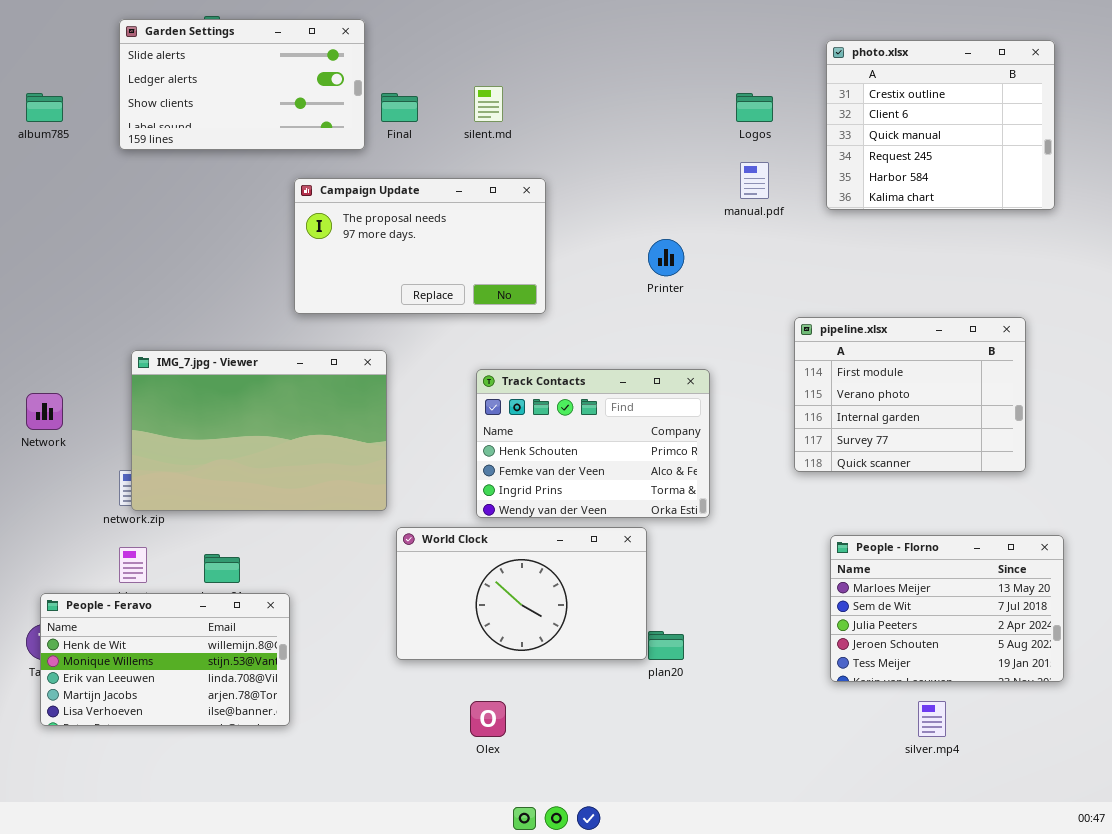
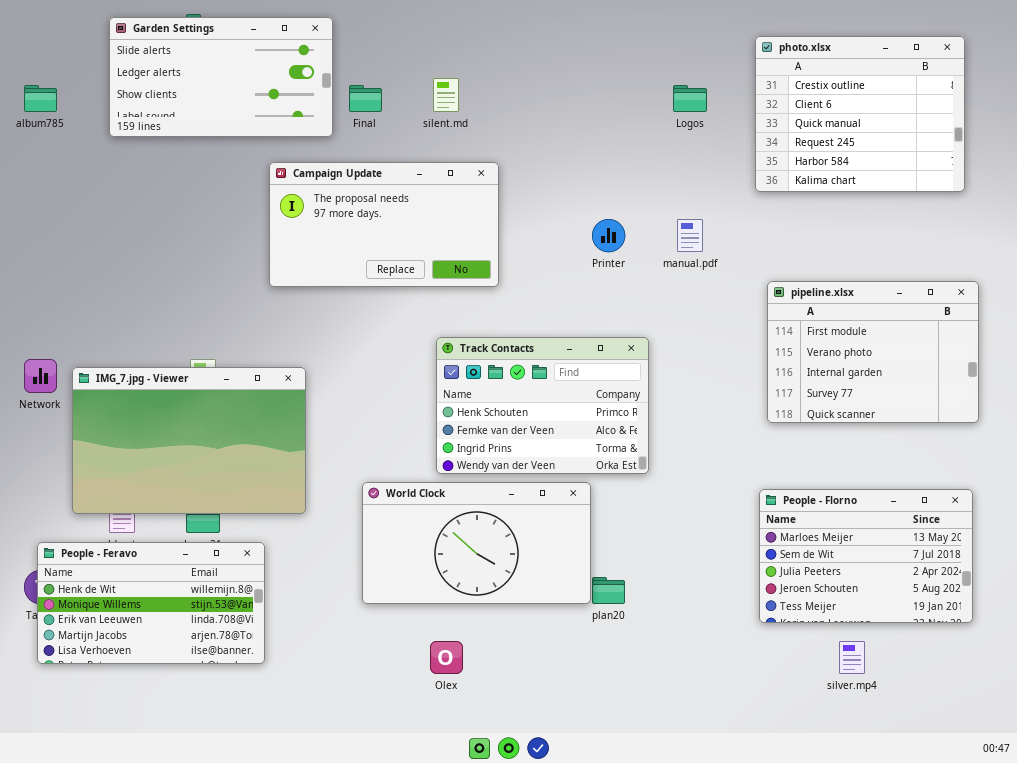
manual.pdf: [740,162,769,199] -> [677,219,703,252], moved
pipeline.xlsx: [794,317,1026,472] -> [767,281,979,423], moved
IMG_7.jpg - Viewer: [131,350,387,511] -> [72,367,306,514], moved

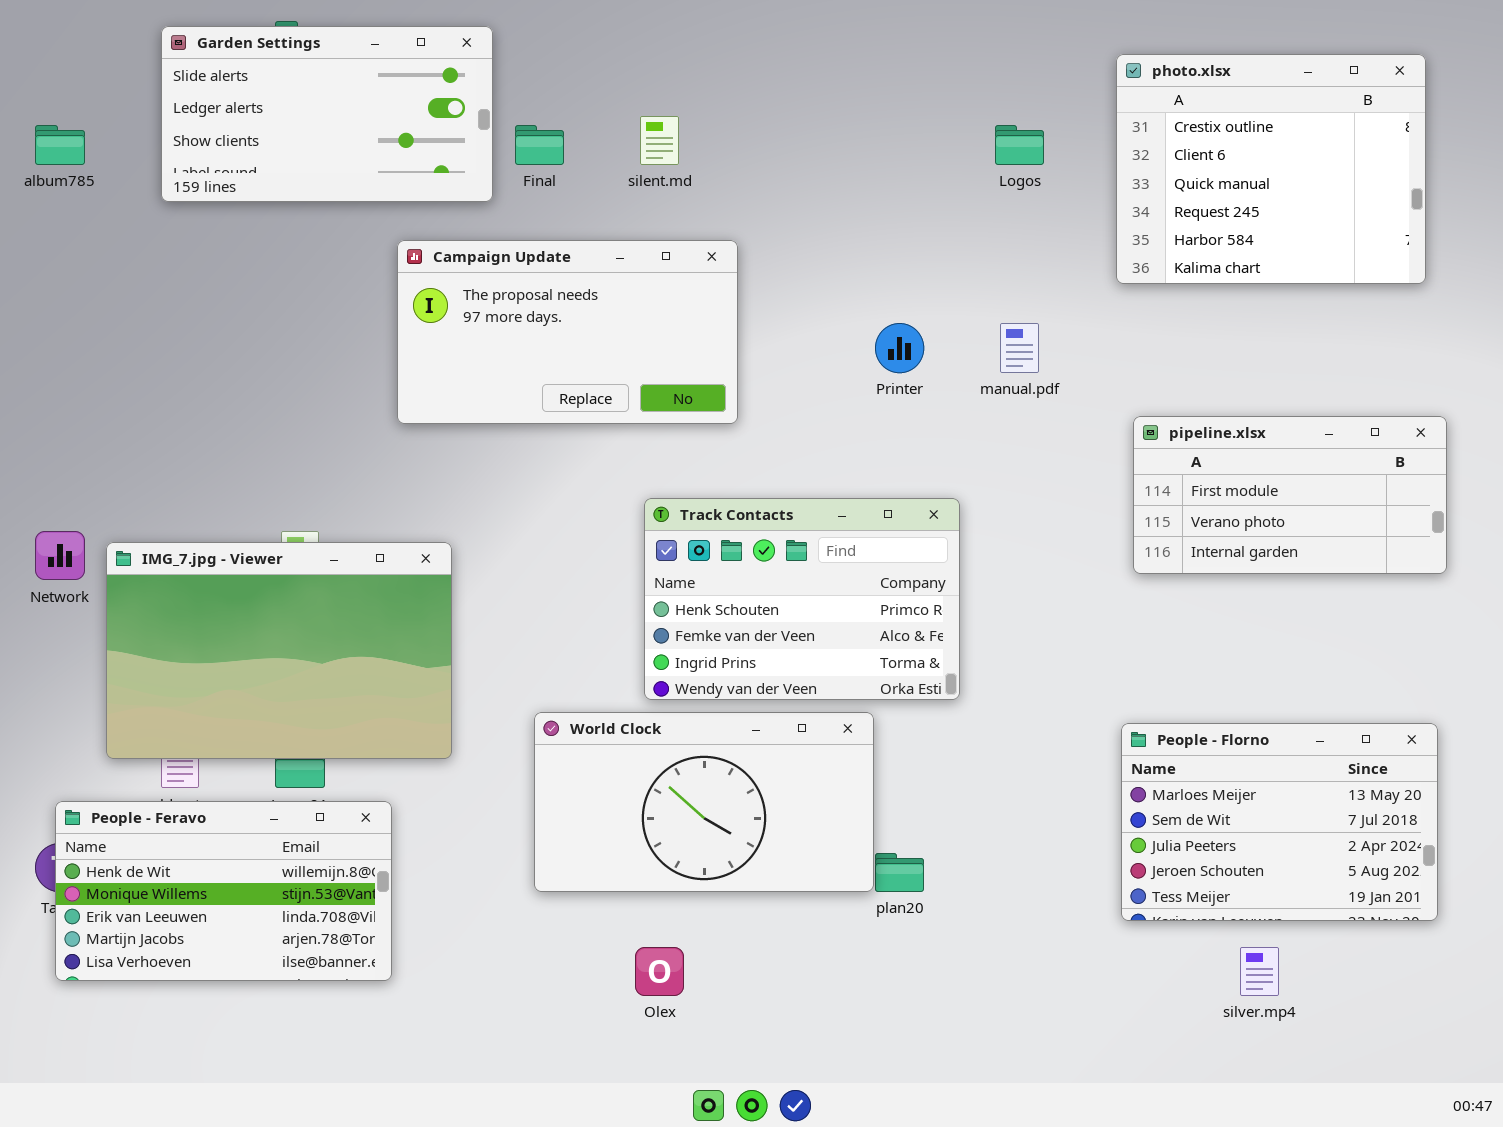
pipeline.xlsx: [767,281,979,423] -> [1133,416,1447,574], resized

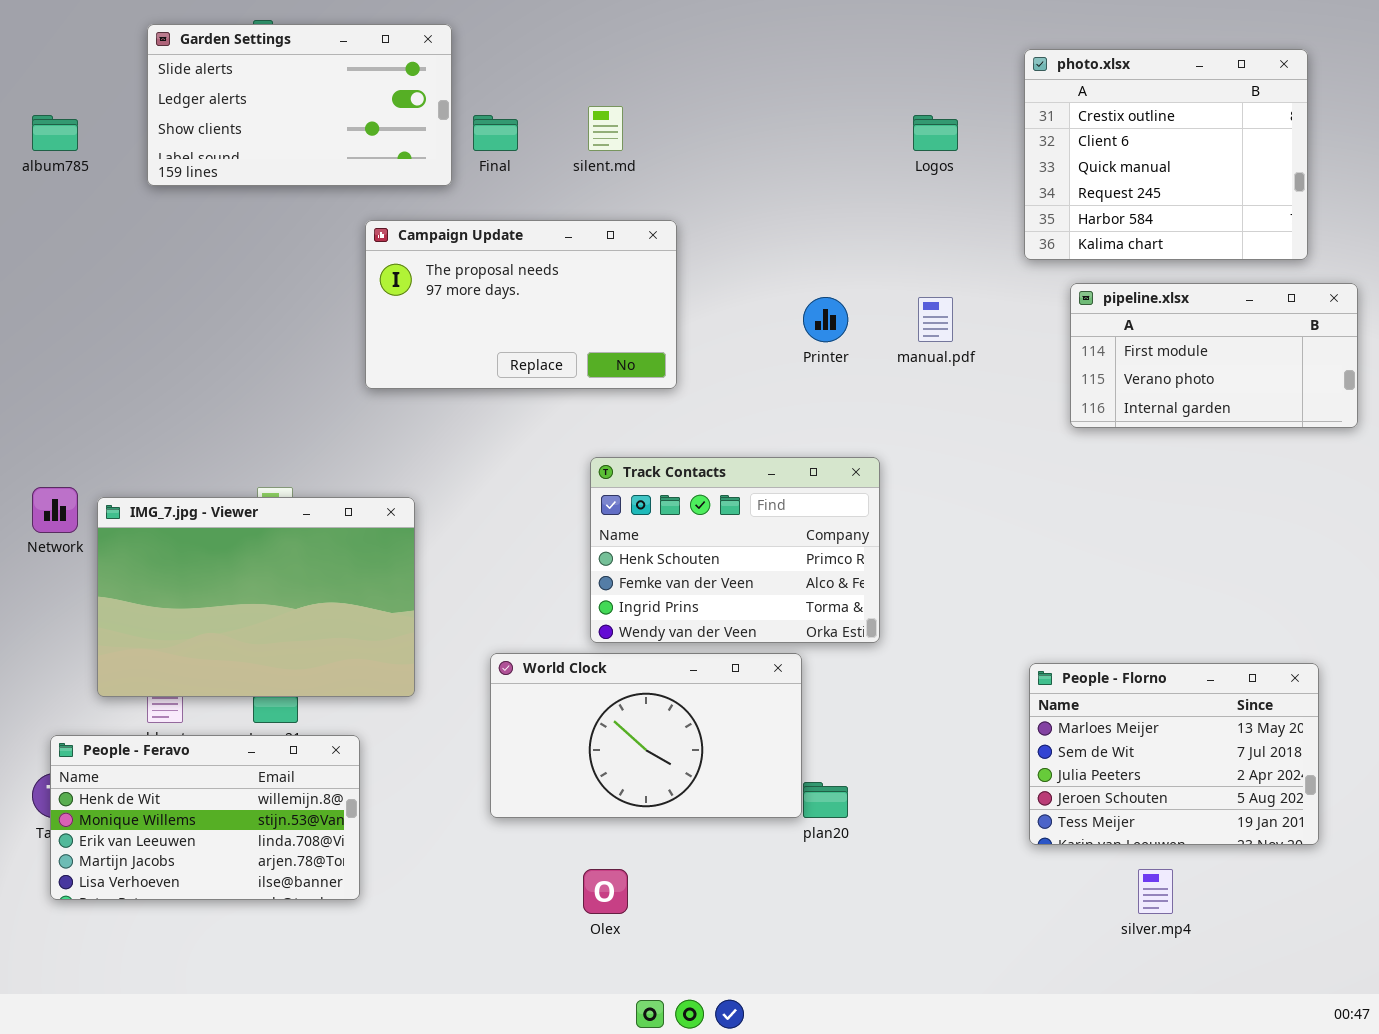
pipeline.xlsx: [1133,416,1447,574] -> [1070,283,1358,428], moved

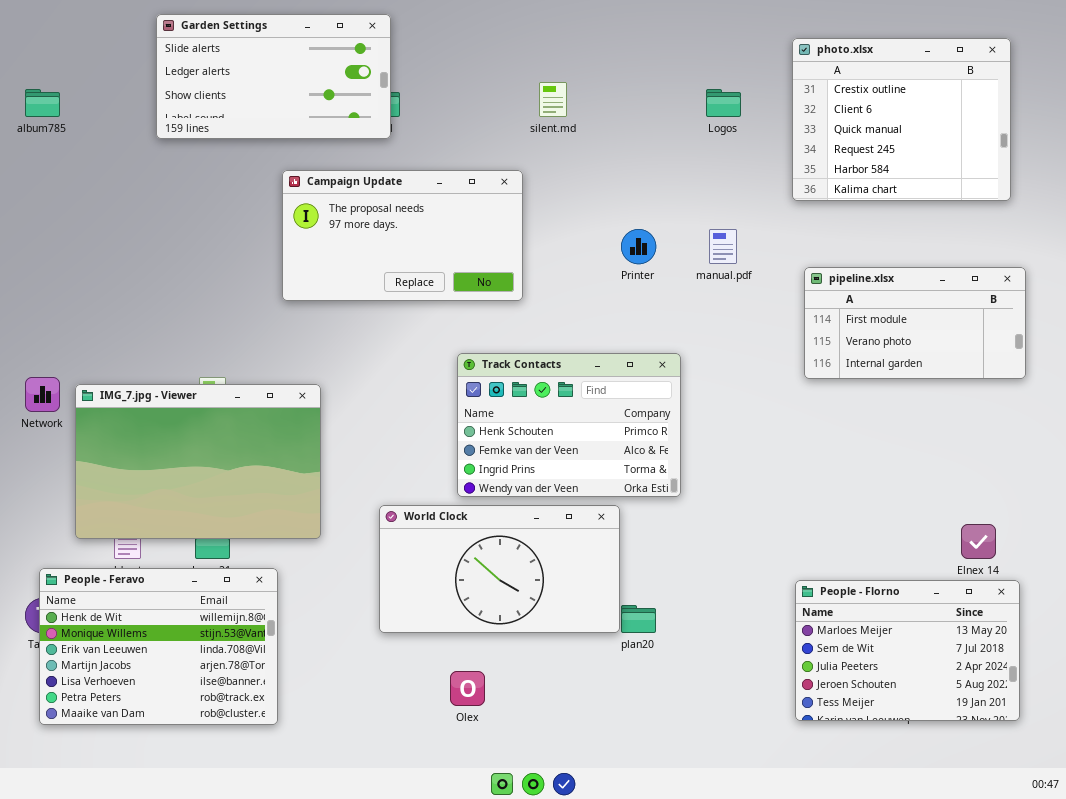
Garden Settings: [147,24,452,186] -> [156,14,391,139], moved
silent.md: [588,106,623,151] -> [539,82,567,117], moved
pipeline.xlsx: [1070,283,1358,428] -> [804,267,1026,379], moved
People - Florno: [1029,663,1319,845] -> [795,580,1020,721], moved
People - Feravo: [50,735,360,900] -> [39,568,278,725], resized

